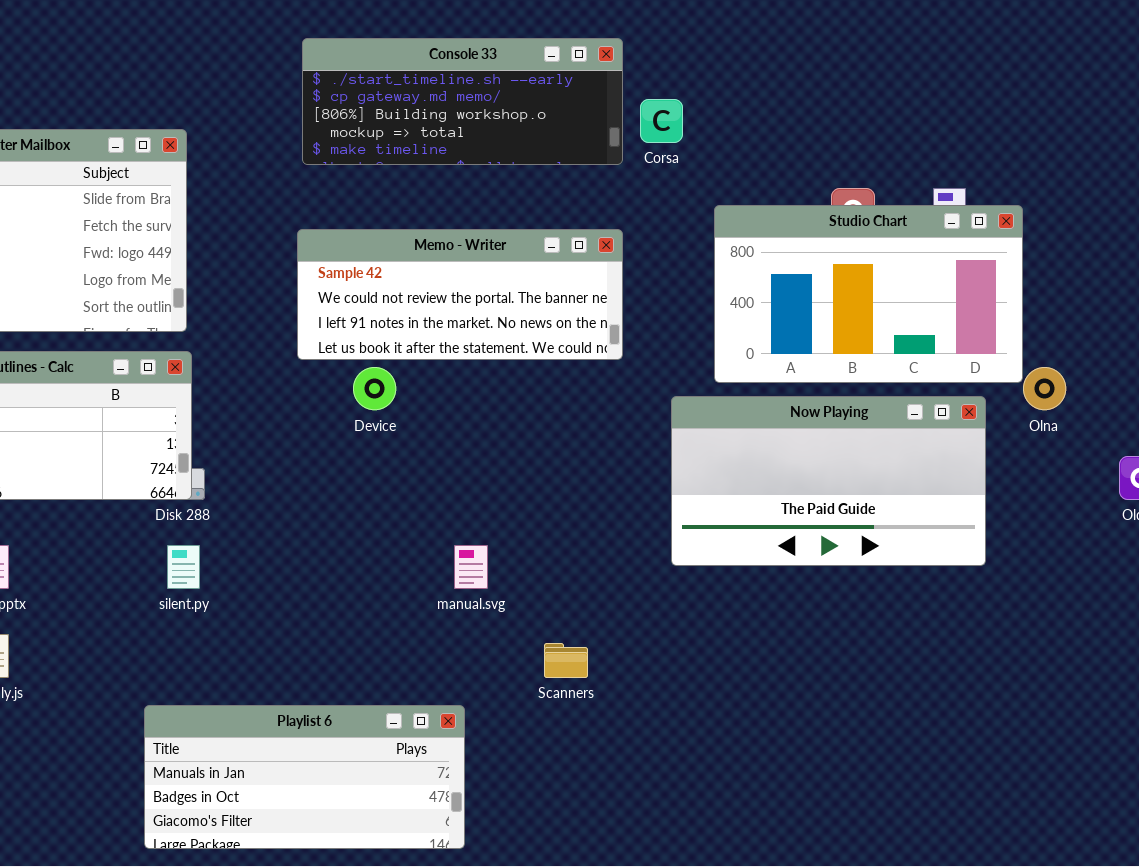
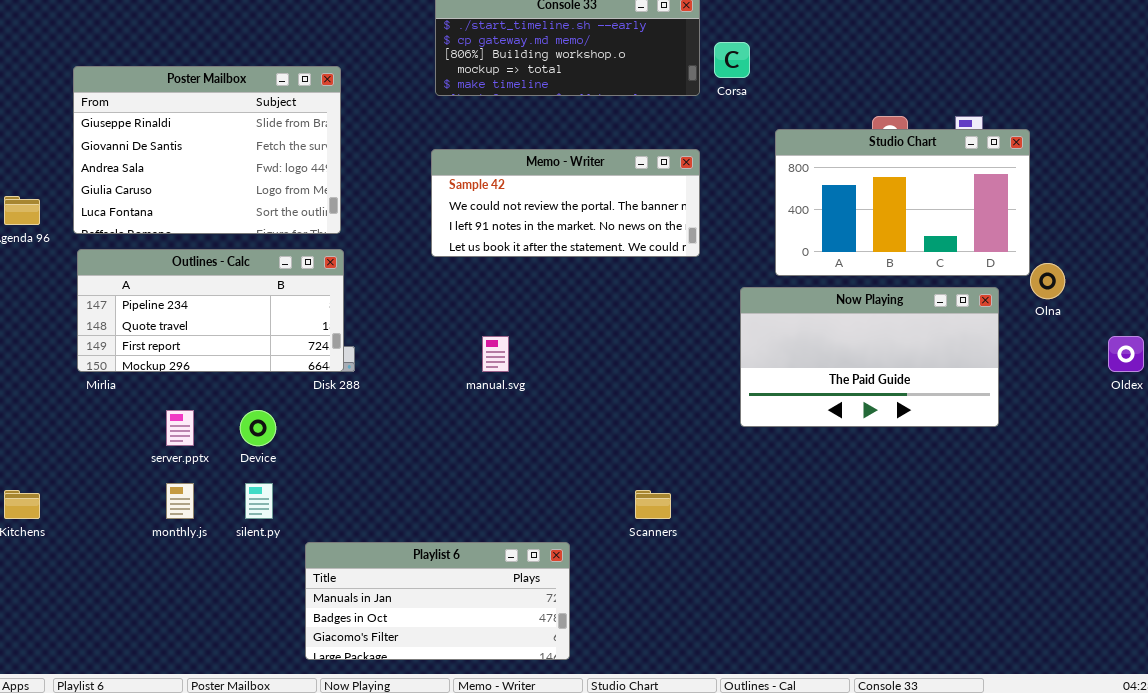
Device: [353,367,396,410] -> [240,410,276,446], moved
silent.py: [167,545,200,589] -> [245,483,273,519], moved
manual.svg: [454,545,488,589] -> [482,336,509,372], moved

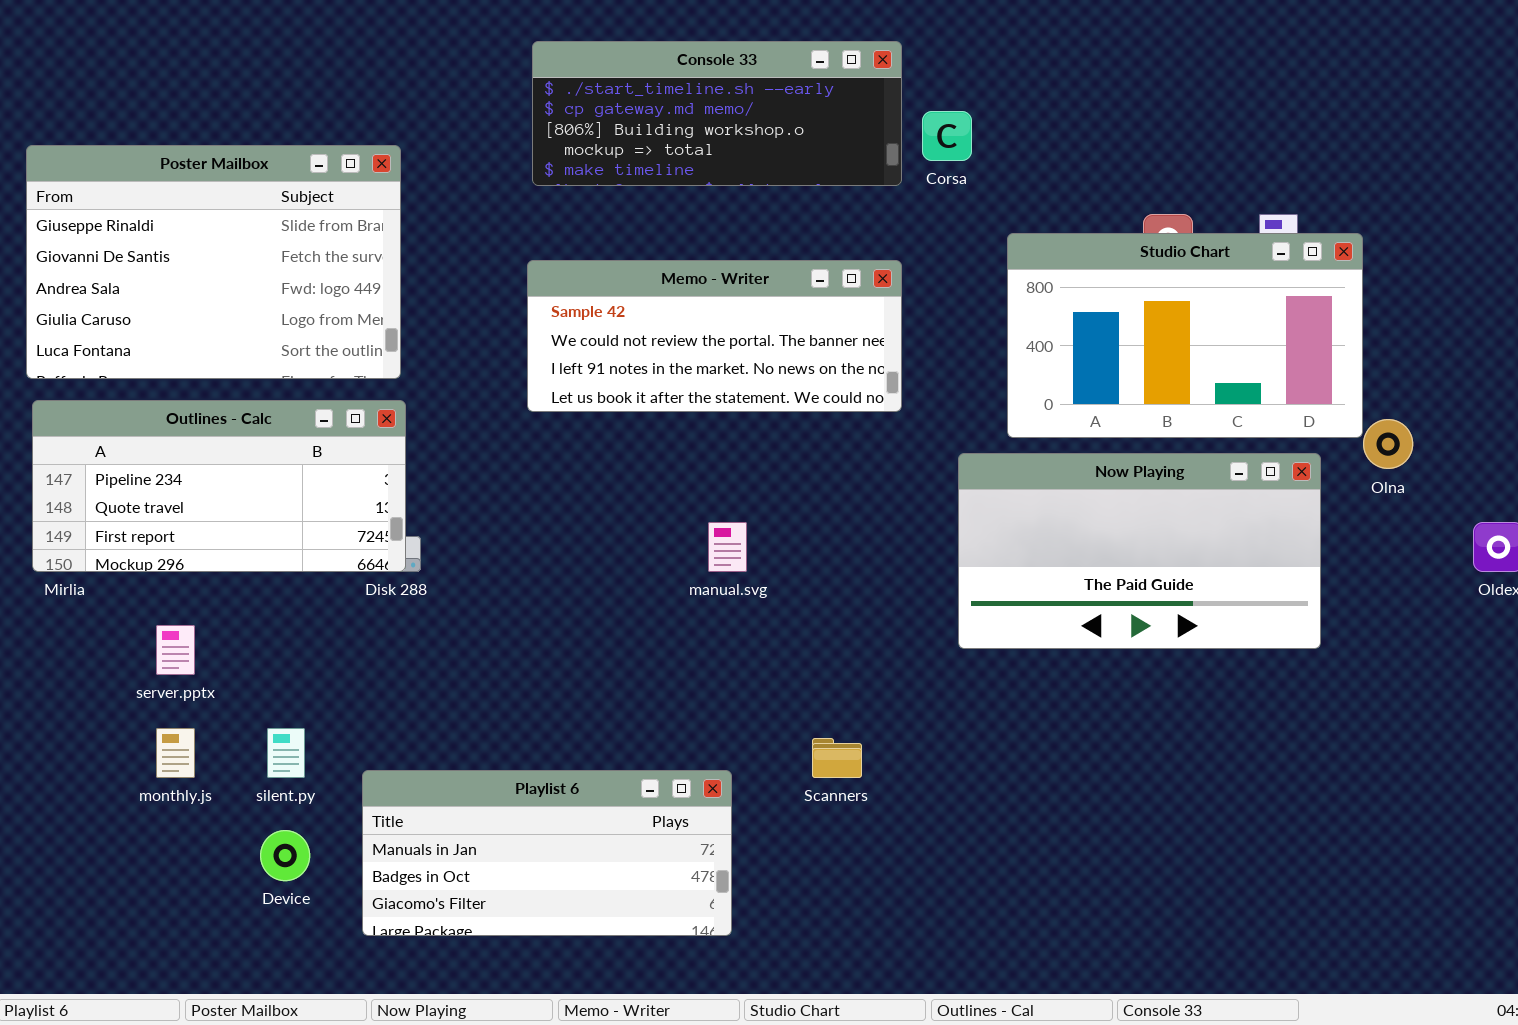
manual.svg: [482,336,509,372] -> [708,522,747,572], moved
Device: [240,410,276,446] -> [260,830,310,881], moved
Playlist 6: [305,542,570,660] -> [362,770,732,936], moved

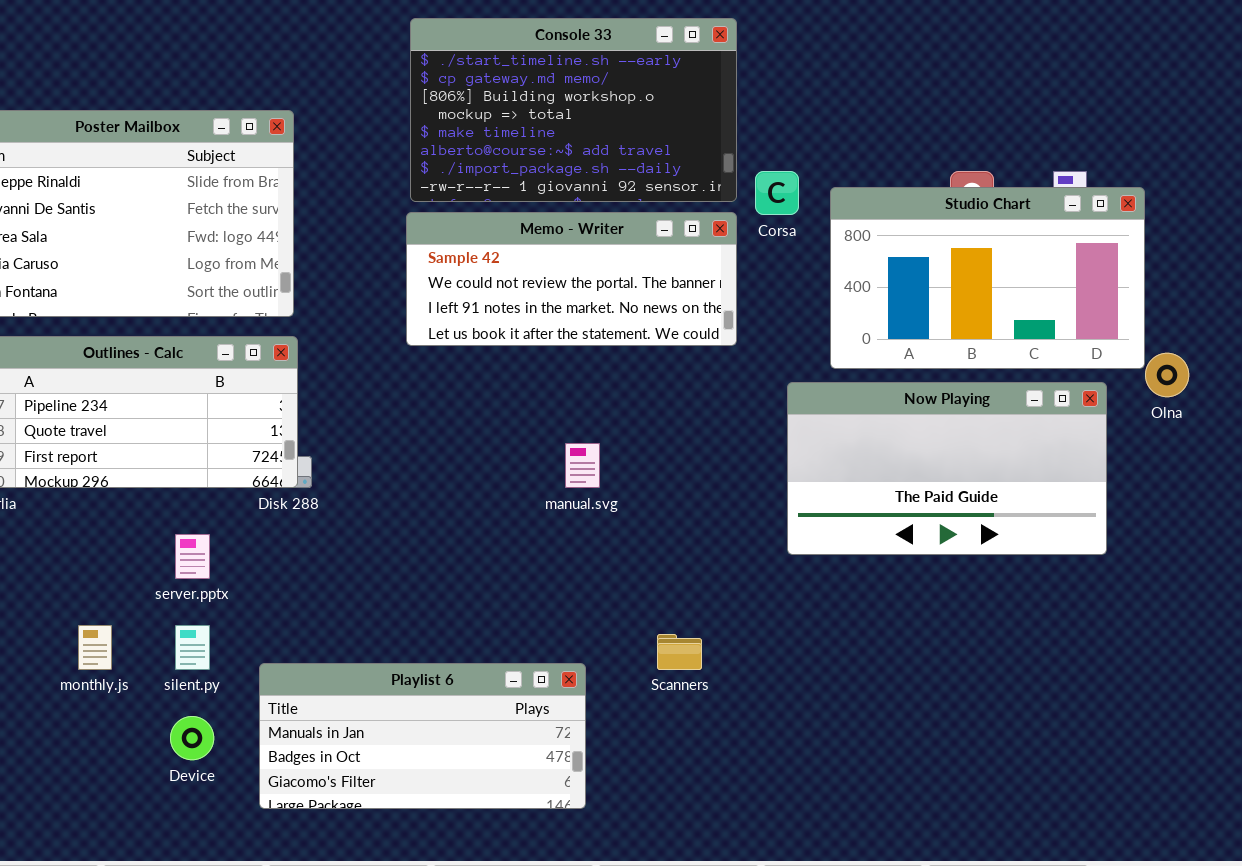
Console 33: [532,41,902,186] -> [410,18,737,202], resized
Corsa: [922,111,972,161] -> [755,171,799,215], moved
server.pptx: [156,625,195,675] -> [175,534,210,579], moved

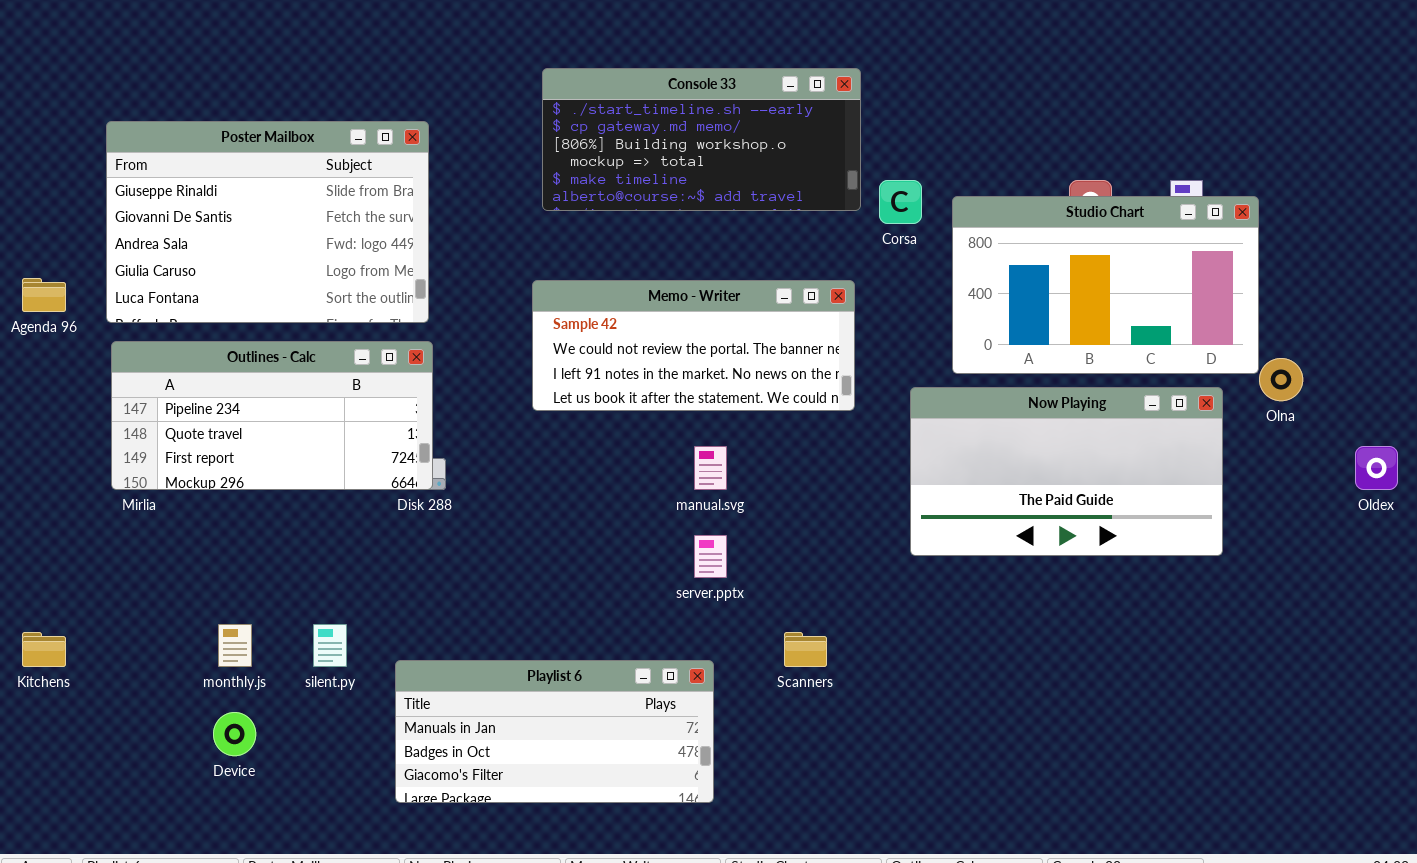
Console 33: [410,18,737,202] -> [542,68,861,211], resized
Memo - Writer: [406,212,737,346] -> [532,280,855,411], moved
server.pptx: [175,534,210,579] -> [694,535,727,578], moved
Device: [170,716,214,760] -> [213,712,256,756], moved

